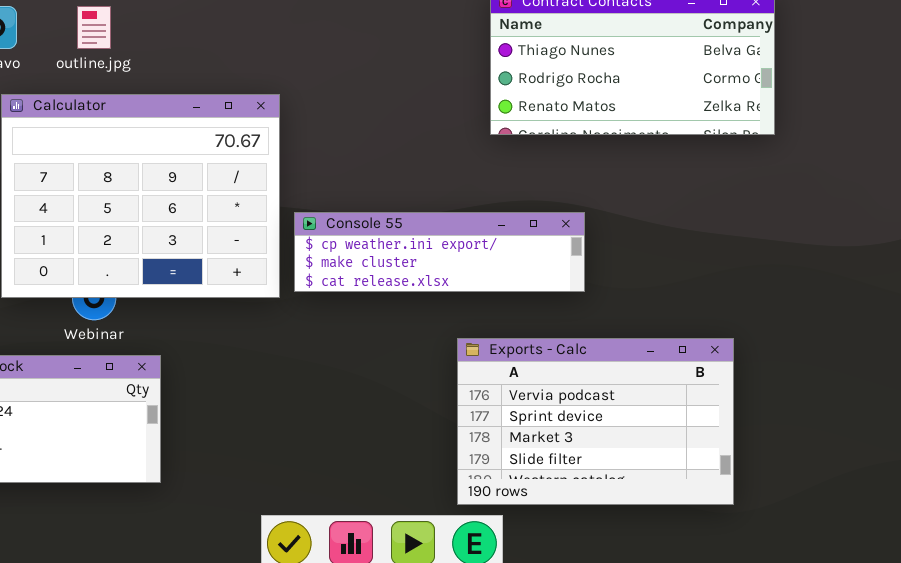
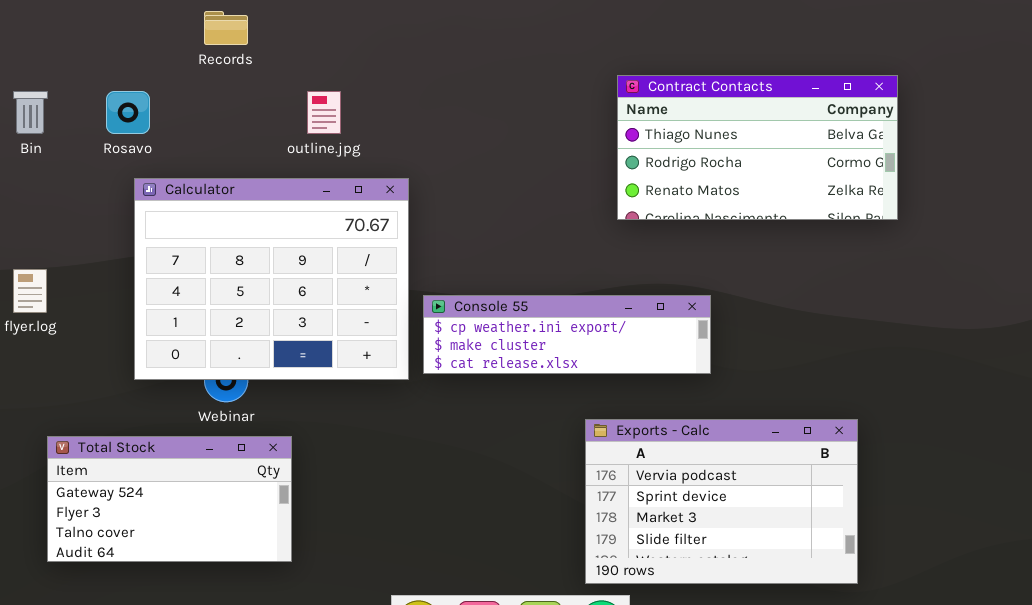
outline.jpg: [77,6,111,49] -> [307,91,341,134], moved

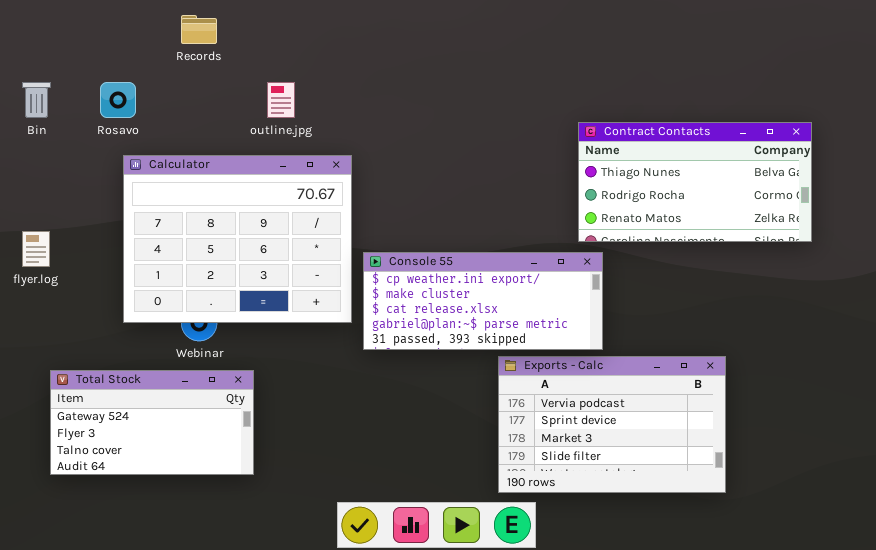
Contract Contacts: [617,75,898,220] -> [578,122,812,242], moved
Console 55: [423,295,711,374] -> [363,252,603,350], resized

